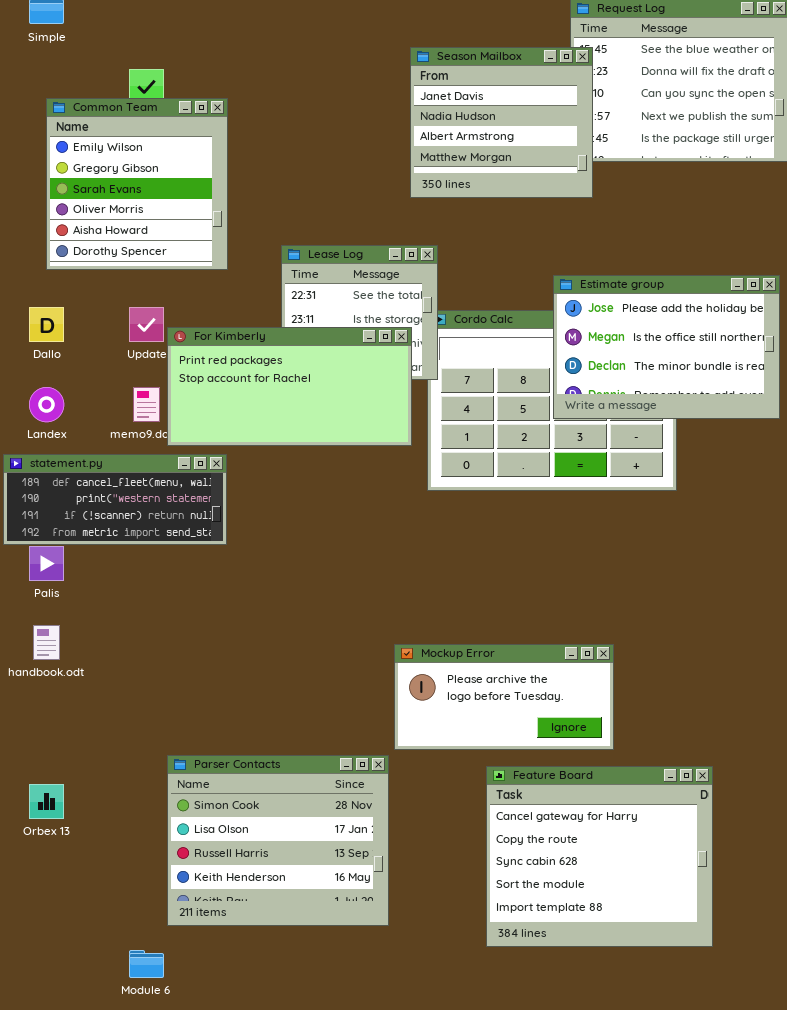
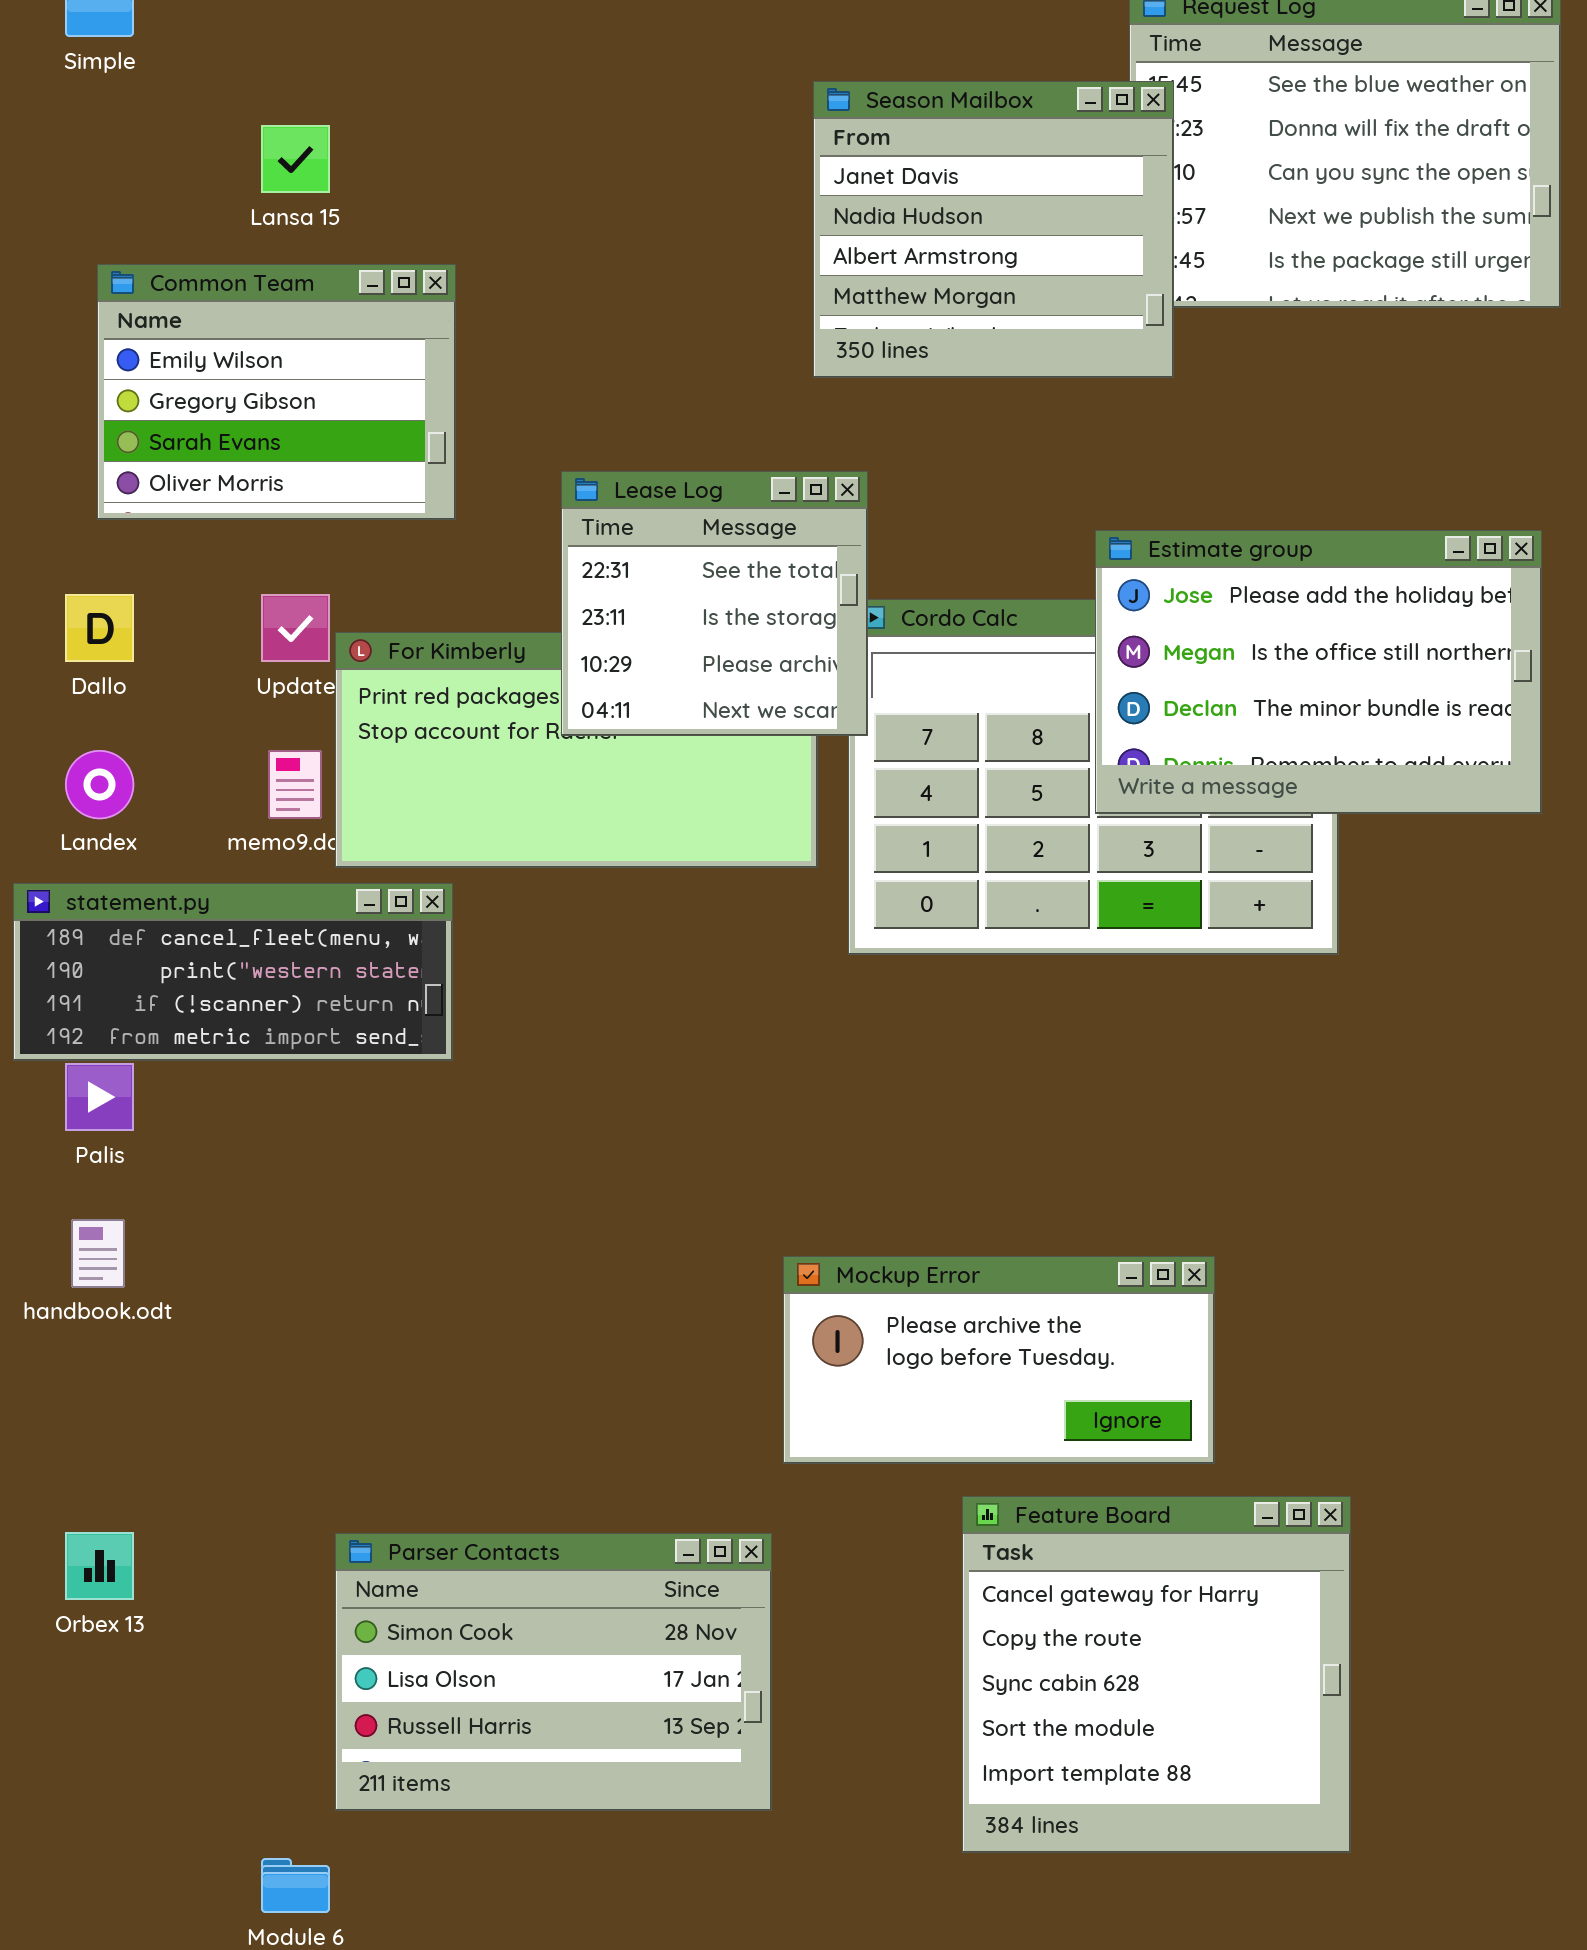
Common Team: [46,98,228,270] -> [97,264,456,520], resized
Lease Log: [281,245,438,380] -> [561,471,868,736], raised
Parser Contacts: [167,755,389,926] -> [335,1533,772,1811], resized
Feature Board: [486,766,713,947] -> [962,1496,1351,1853], resized

